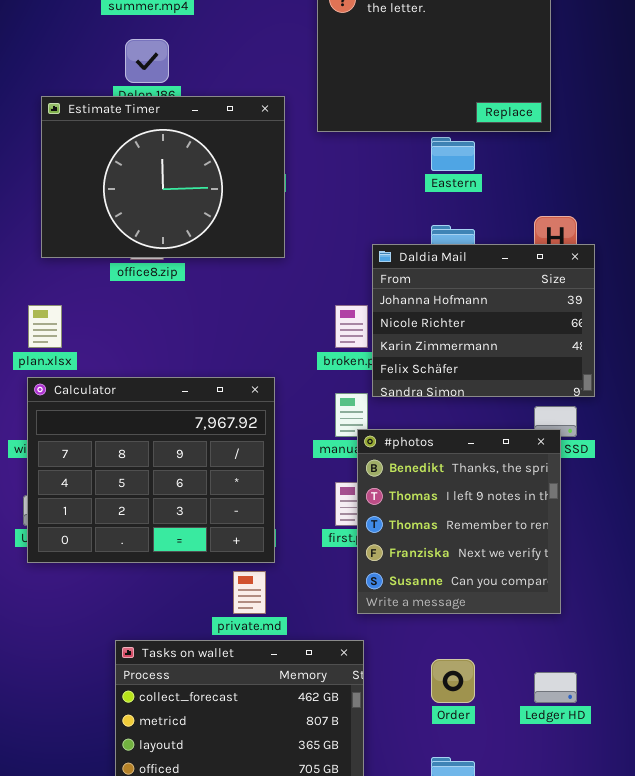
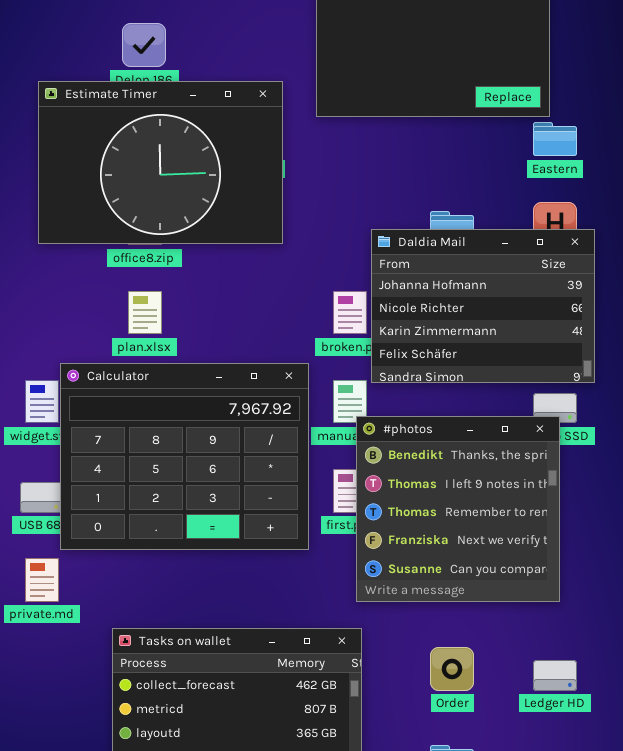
Eastern: [431,137,475,171] -> [533,122,577,156], moved
plan.xlsx: [28,305,62,348] -> [128,291,162,334], moved
Calculator: [27,377,275,563] -> [60,363,309,550], moved
private.md: [233,571,266,614] -> [25,558,59,602], moved

